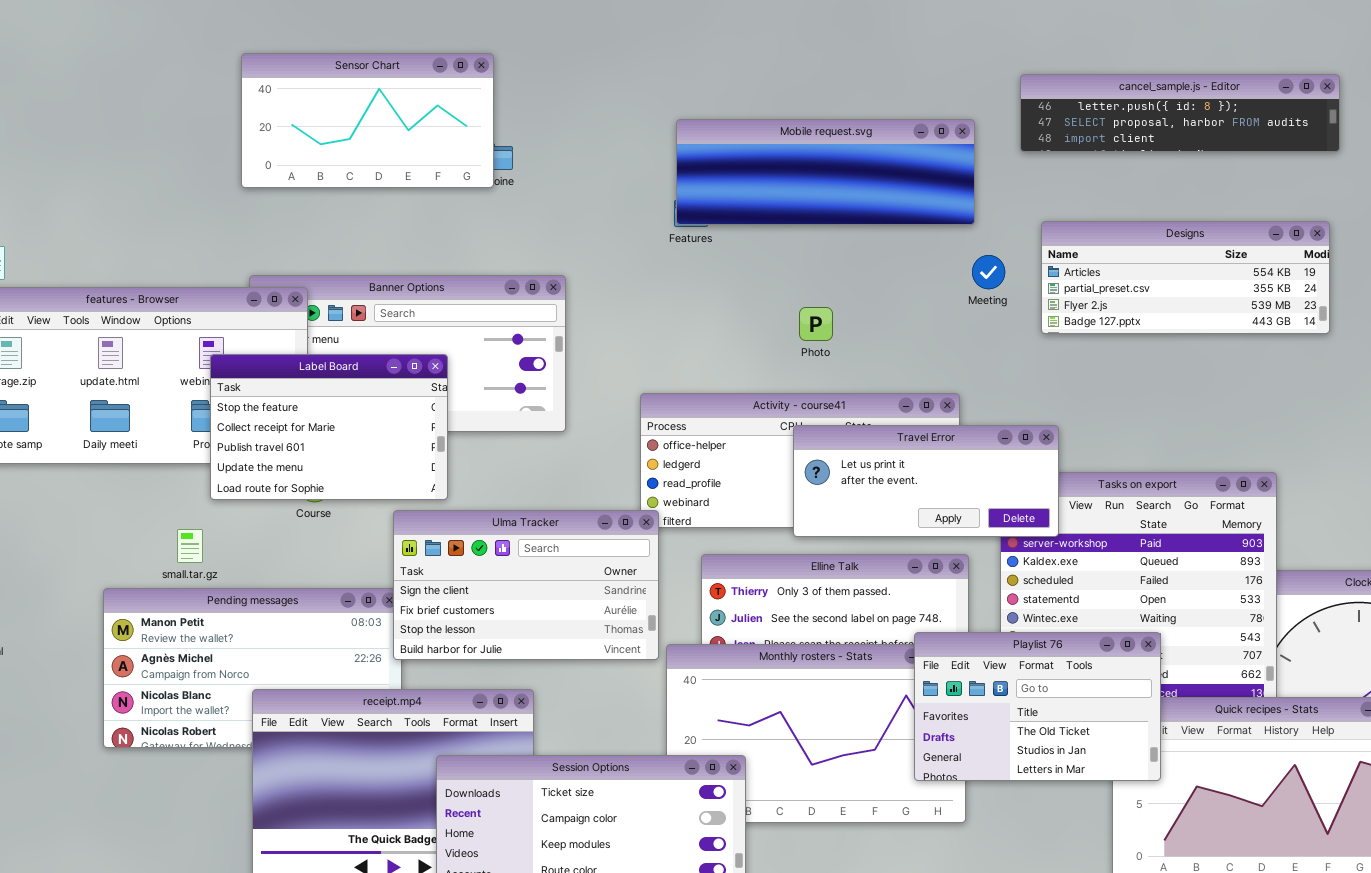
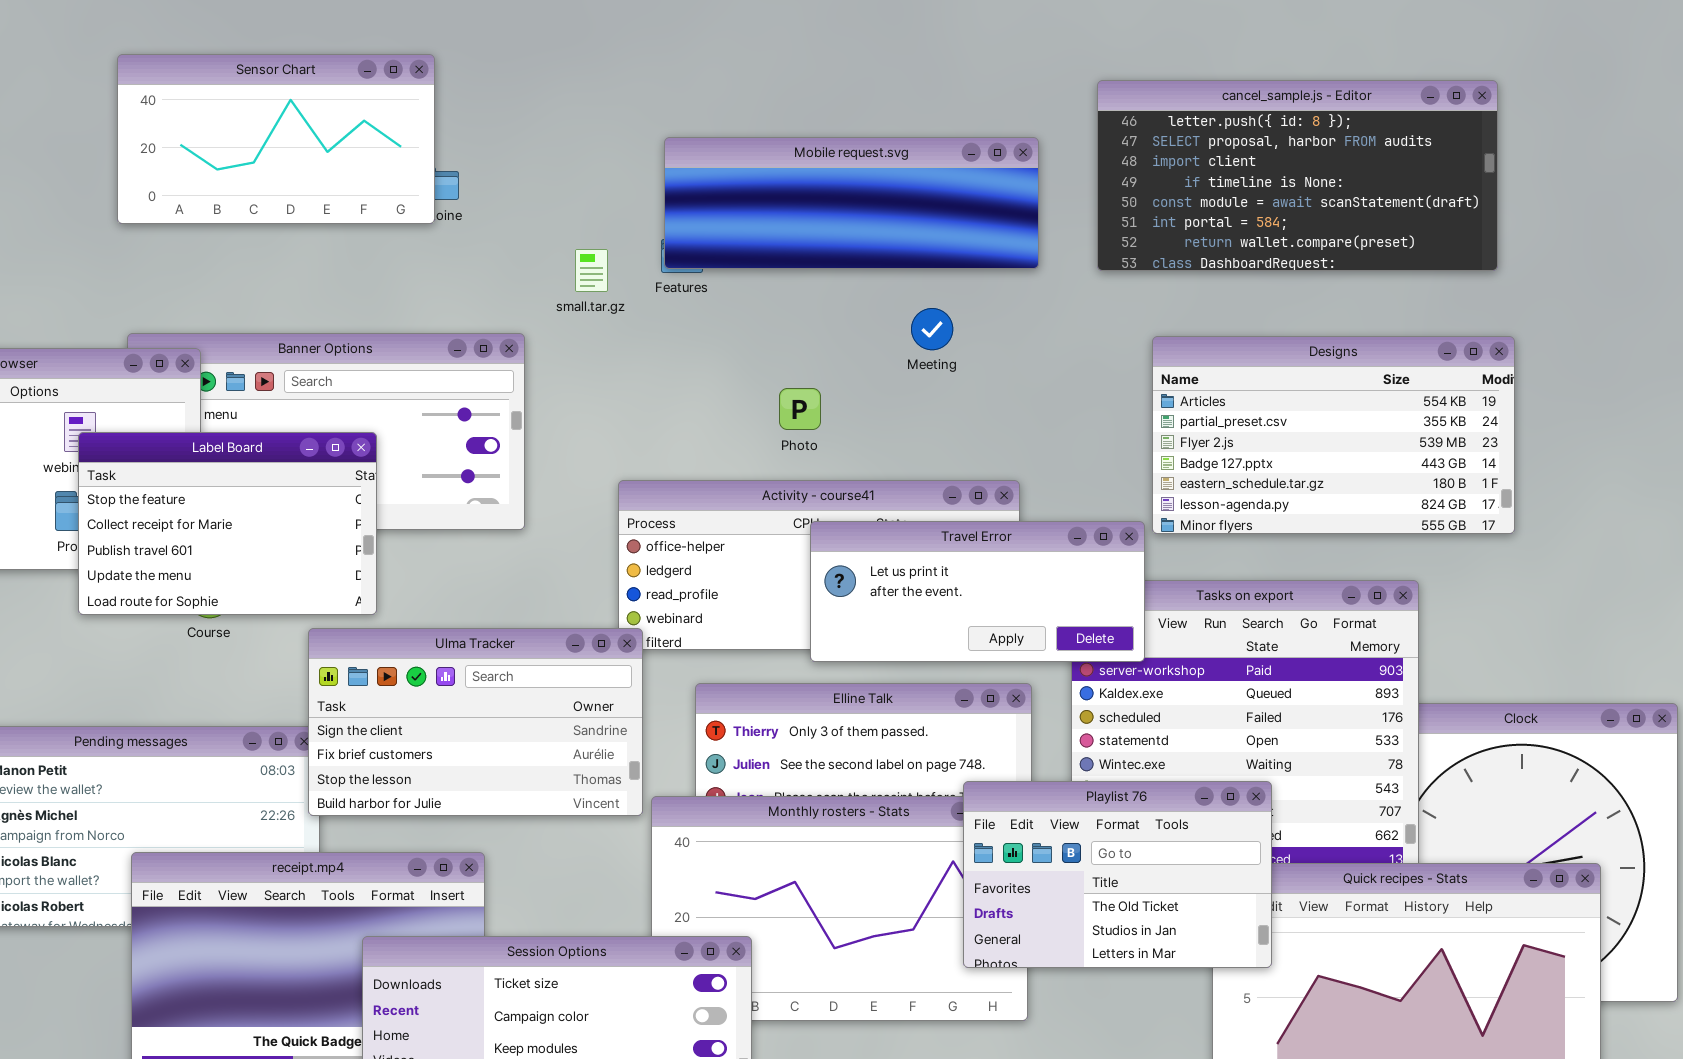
cancel_sample.js - Editor: [1020,74,1340,152] -> [1097,80,1498,271], resized
Designs: [1041,221,1330,334] -> [1152,336,1515,534], moved, resized
Meeting: [972,255,1005,289] -> [911,308,953,350], moved
Photo: [799,307,833,341] -> [779,388,821,430], moved
small.tar.gz: [177,529,203,563] -> [575,249,608,292], moved

